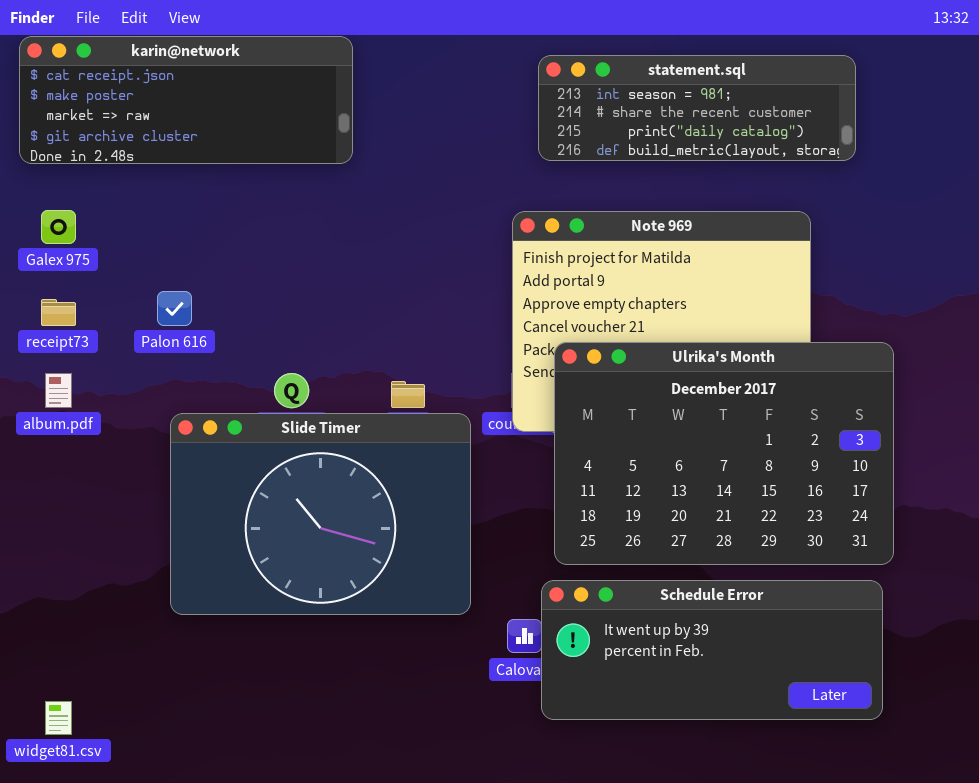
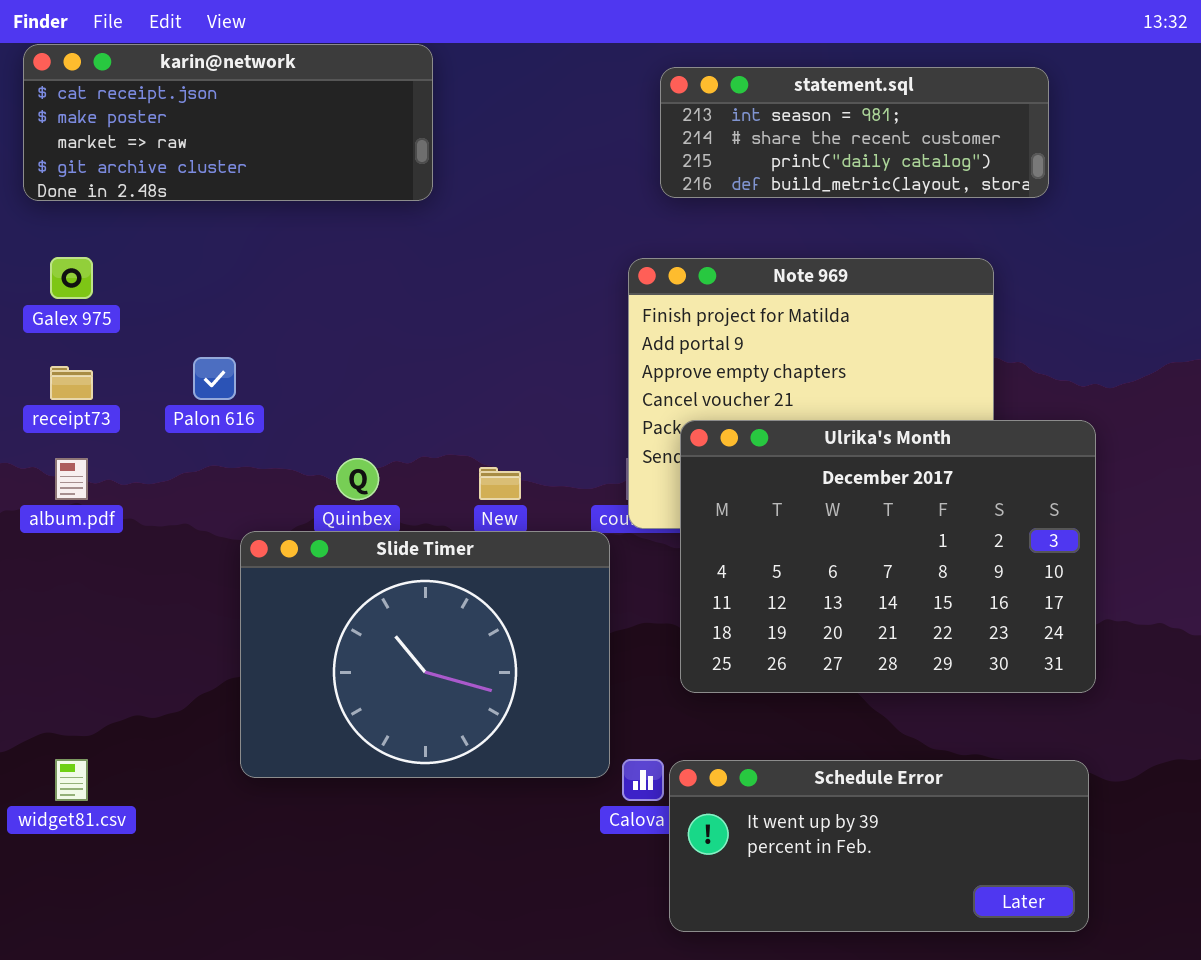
Slide Timer: [170,413,471,615] -> [240,531,610,778], moved
Schedule Error: [541,580,883,720] -> [669,760,1089,932], moved
widget81.csv: [45,701,72,735] -> [55,759,88,801], moved

